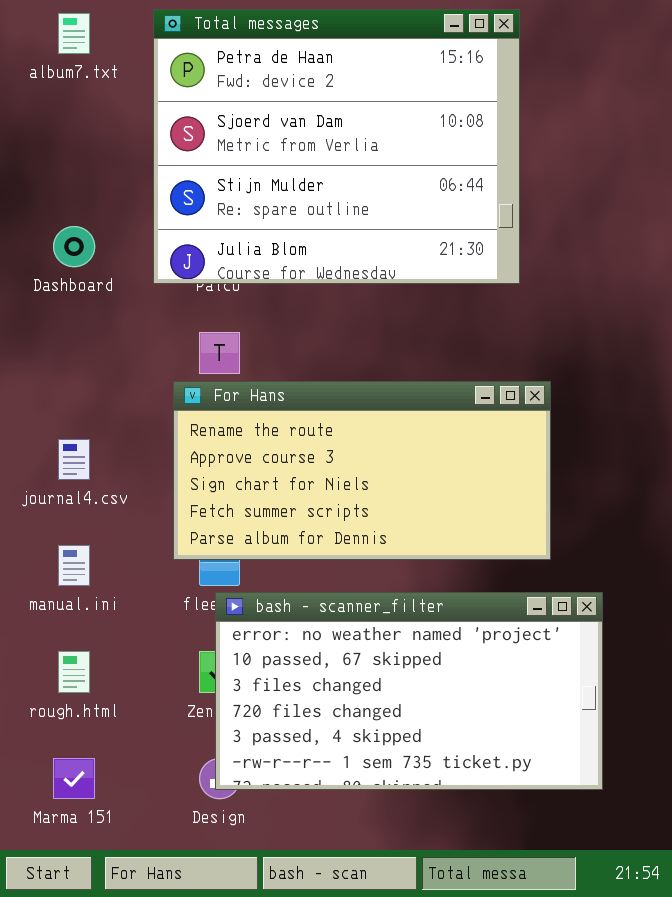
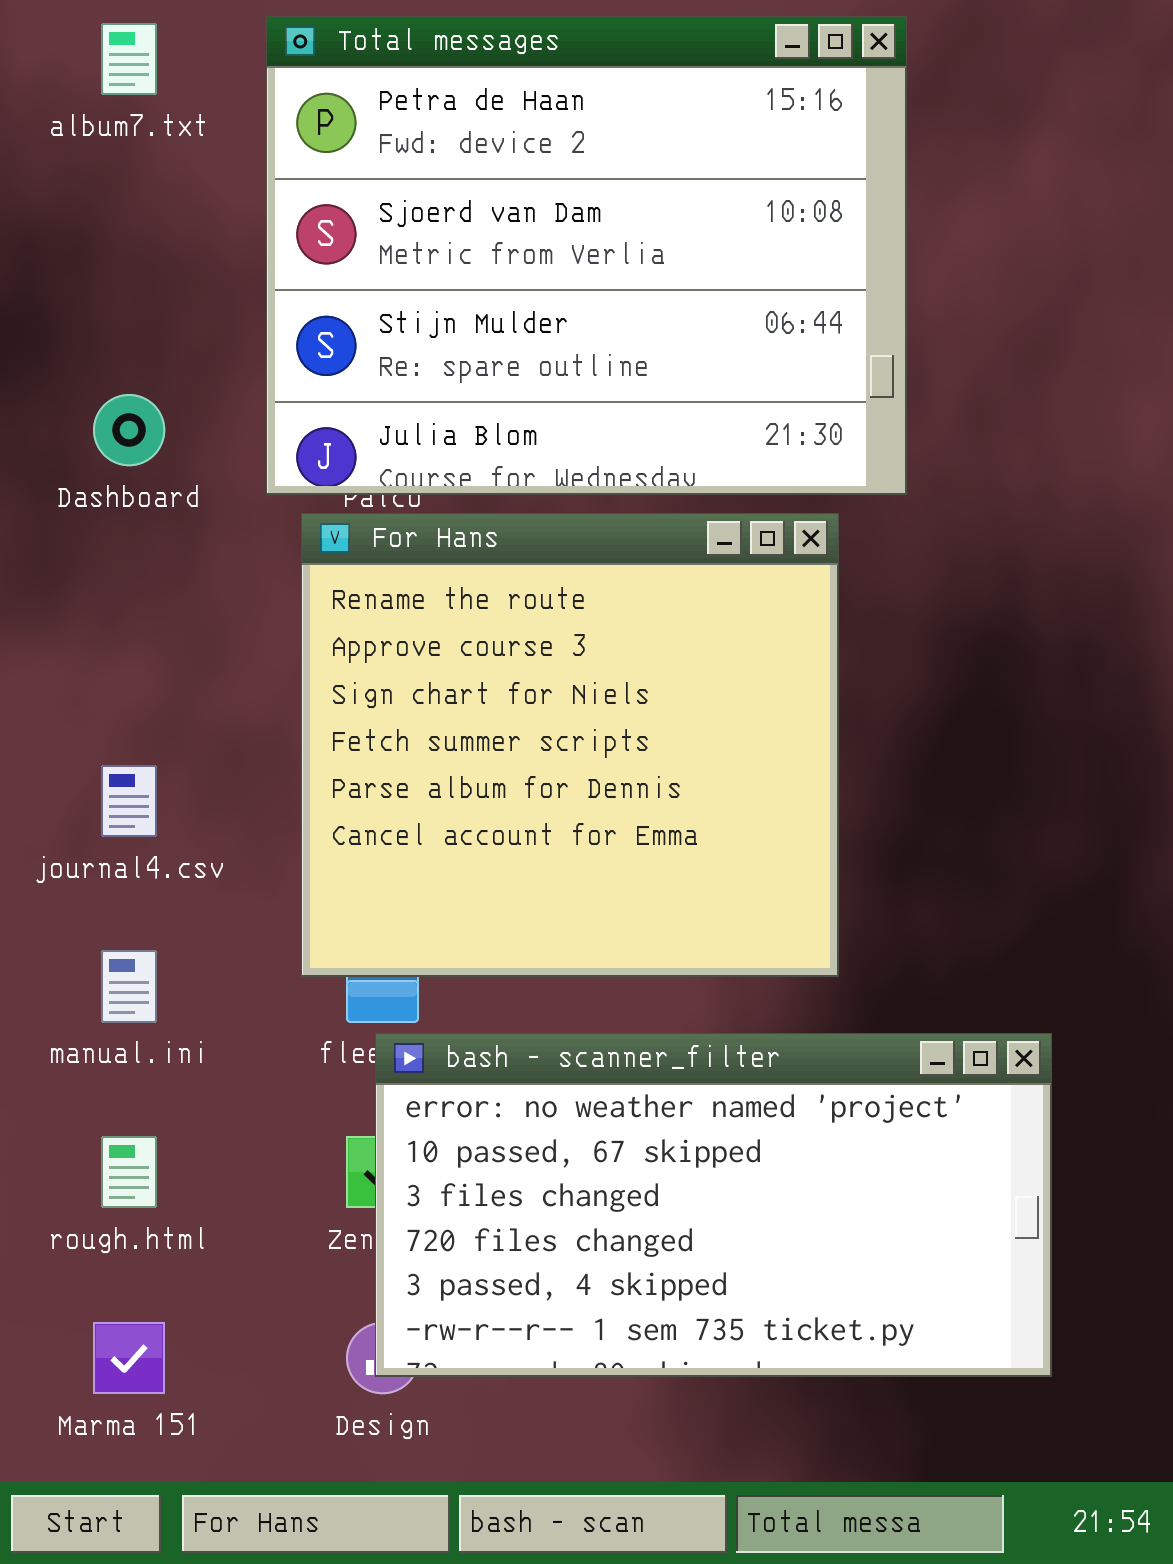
For Hans: [173,381,551,560] -> [301,513,839,977], resized

